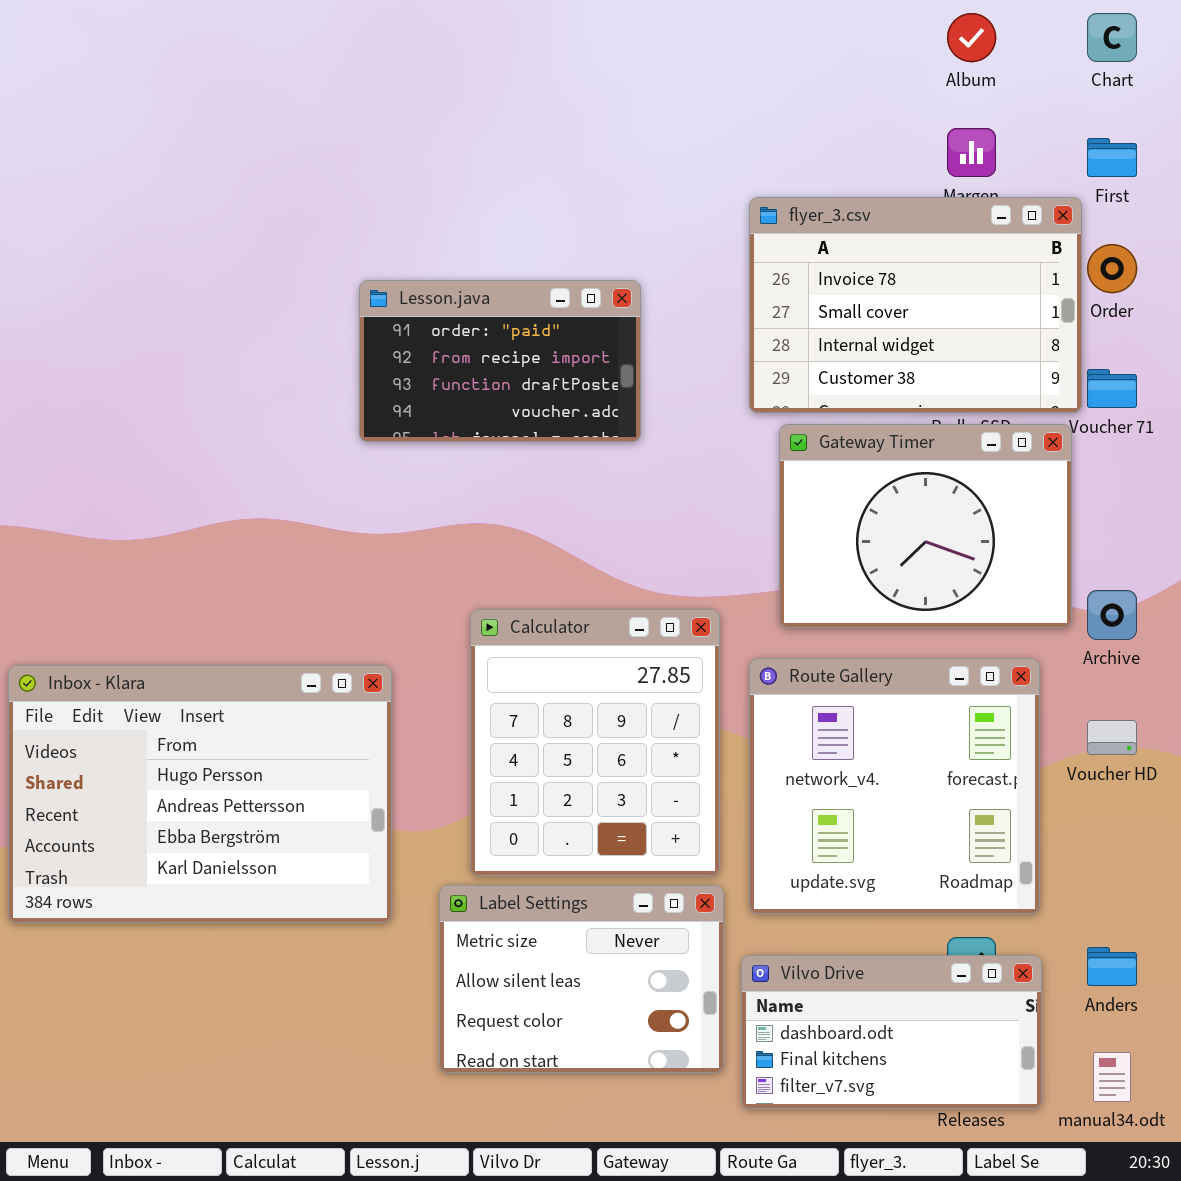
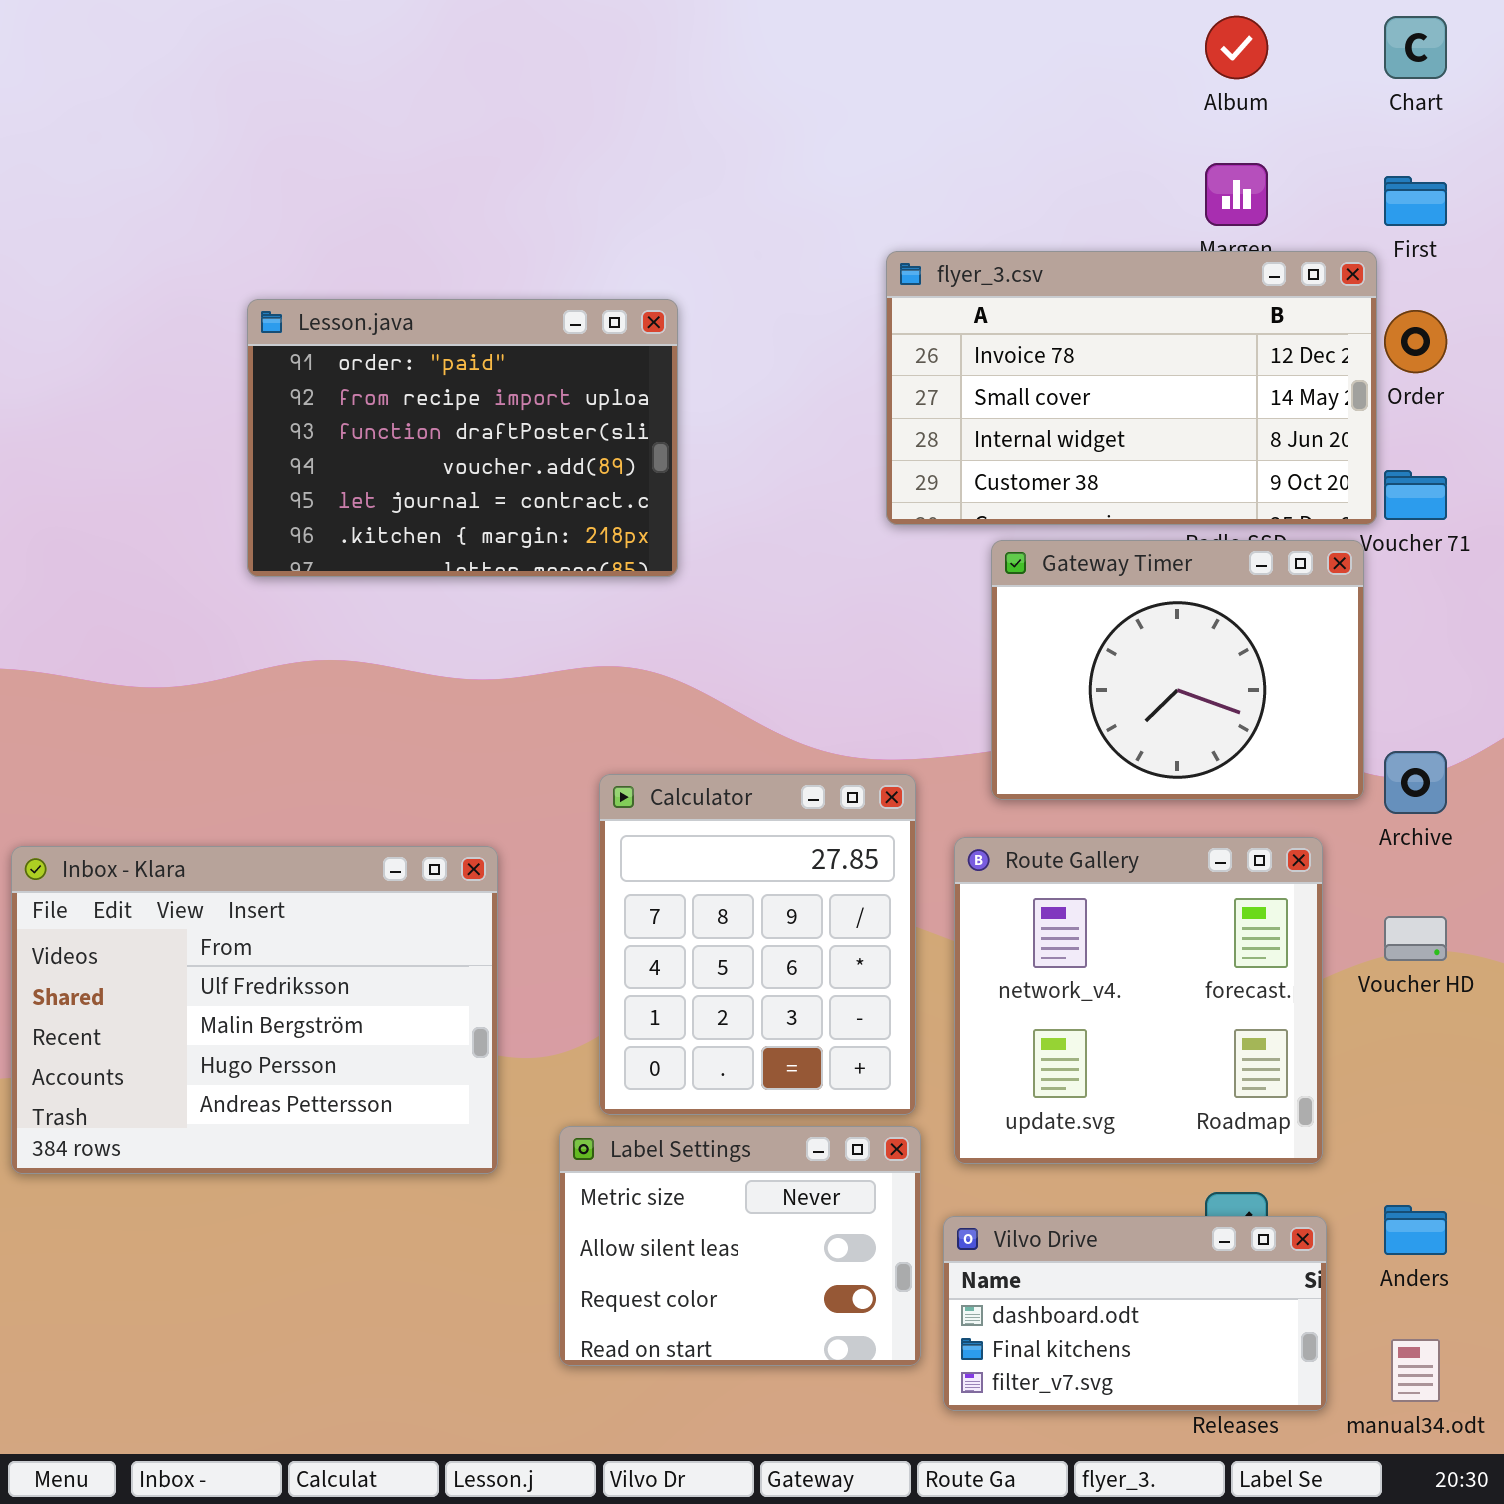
flyer_3.csv: [749,197,1082,413] -> [886,251,1377,525], resized
Lesson.java: [359,280,641,442] -> [247,299,678,577], moved, resized
Inbox - Klara: [8,665,392,923] -> [11,846,498,1174], scrolled up 2 rows

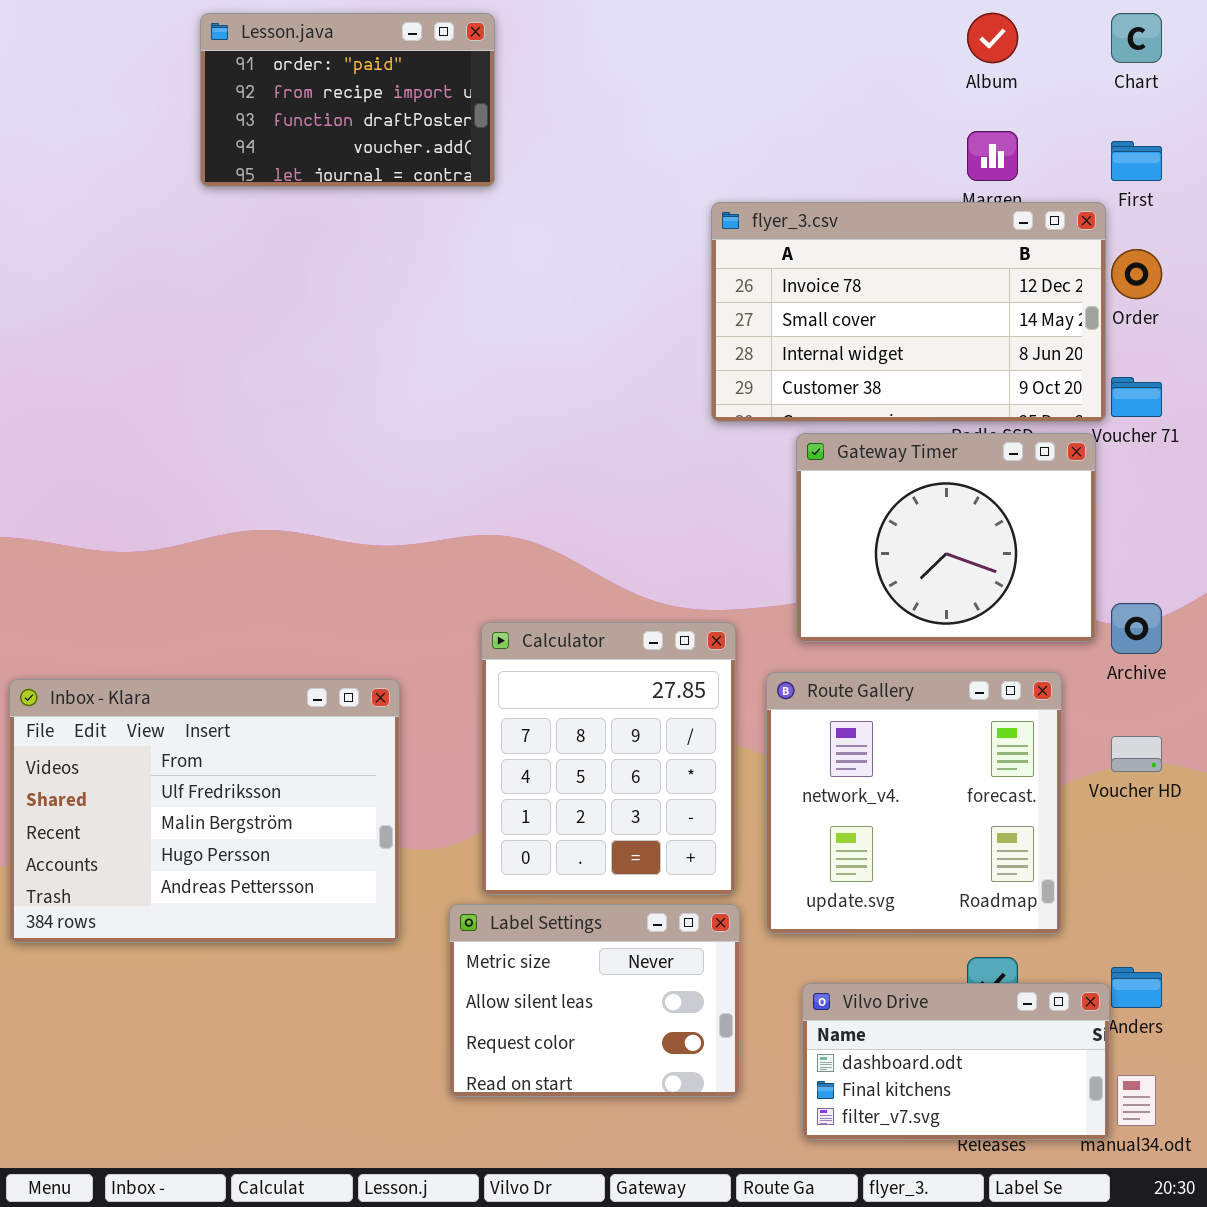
Lesson.java: [247,299,678,577] -> [200,13,495,187], moved, resized
Vilvo Drive: [943,1216,1327,1411] -> [802,983,1110,1140], moved

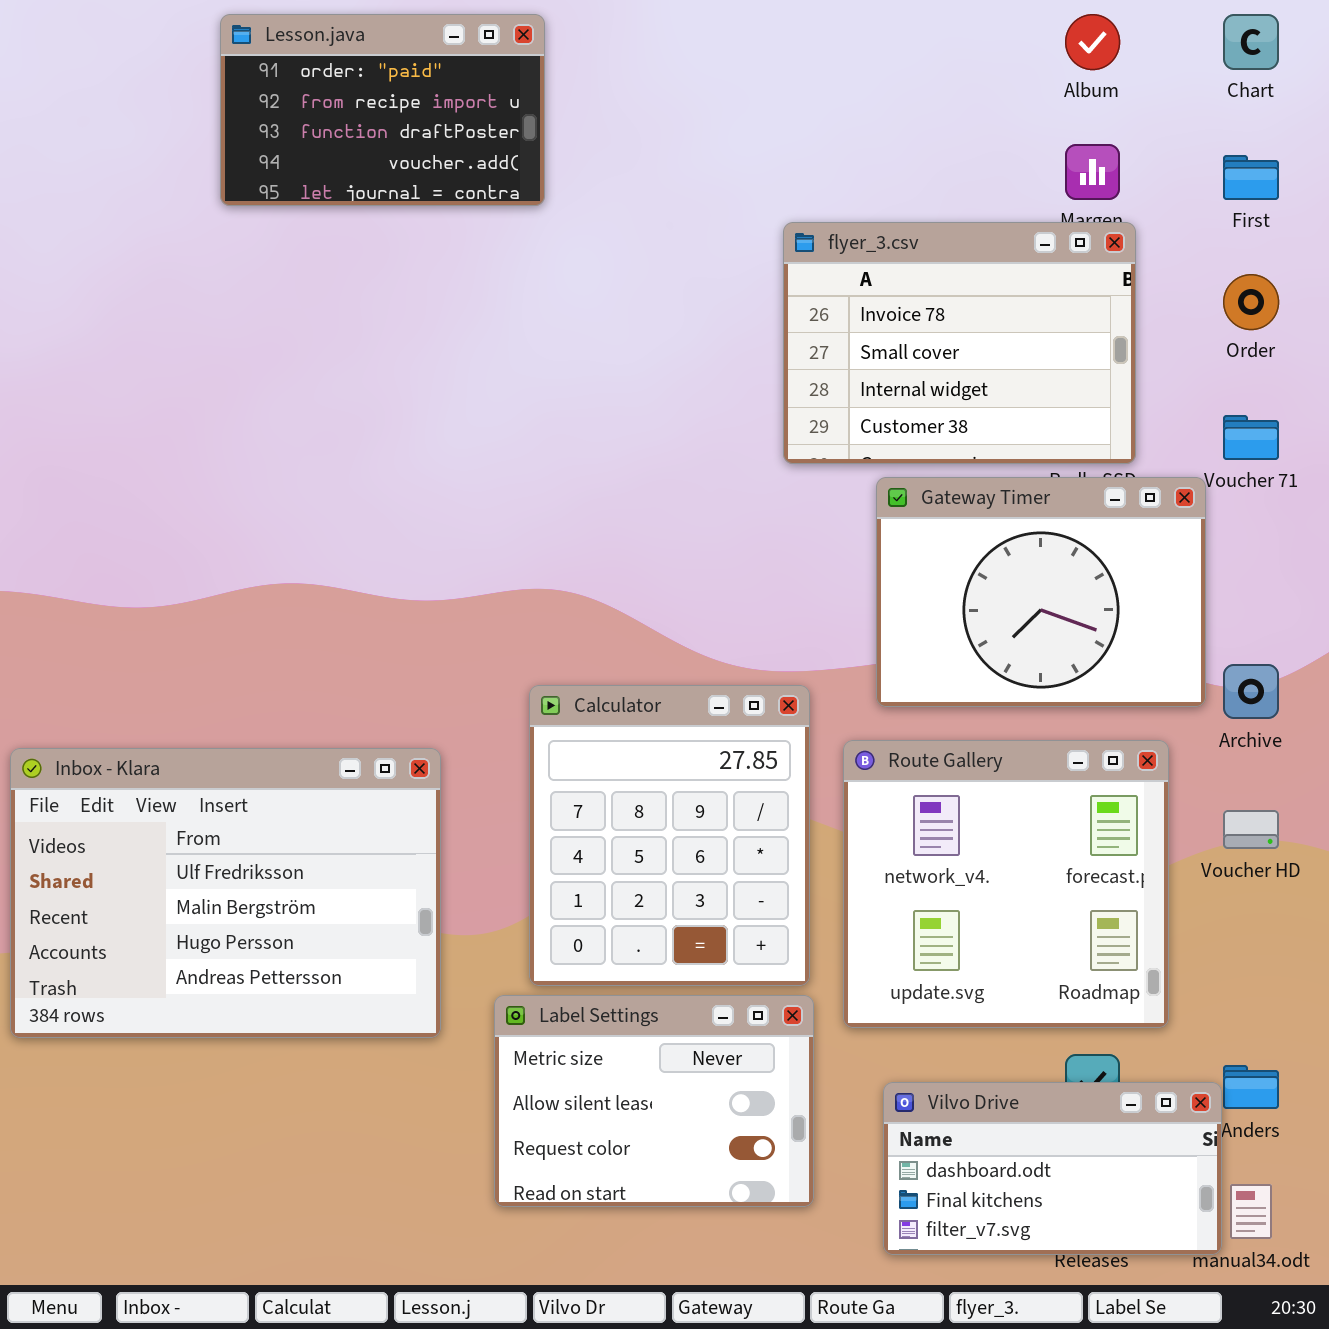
flyer_3.csv: [711,202,1106,422] -> [783,222,1136,464], resized

